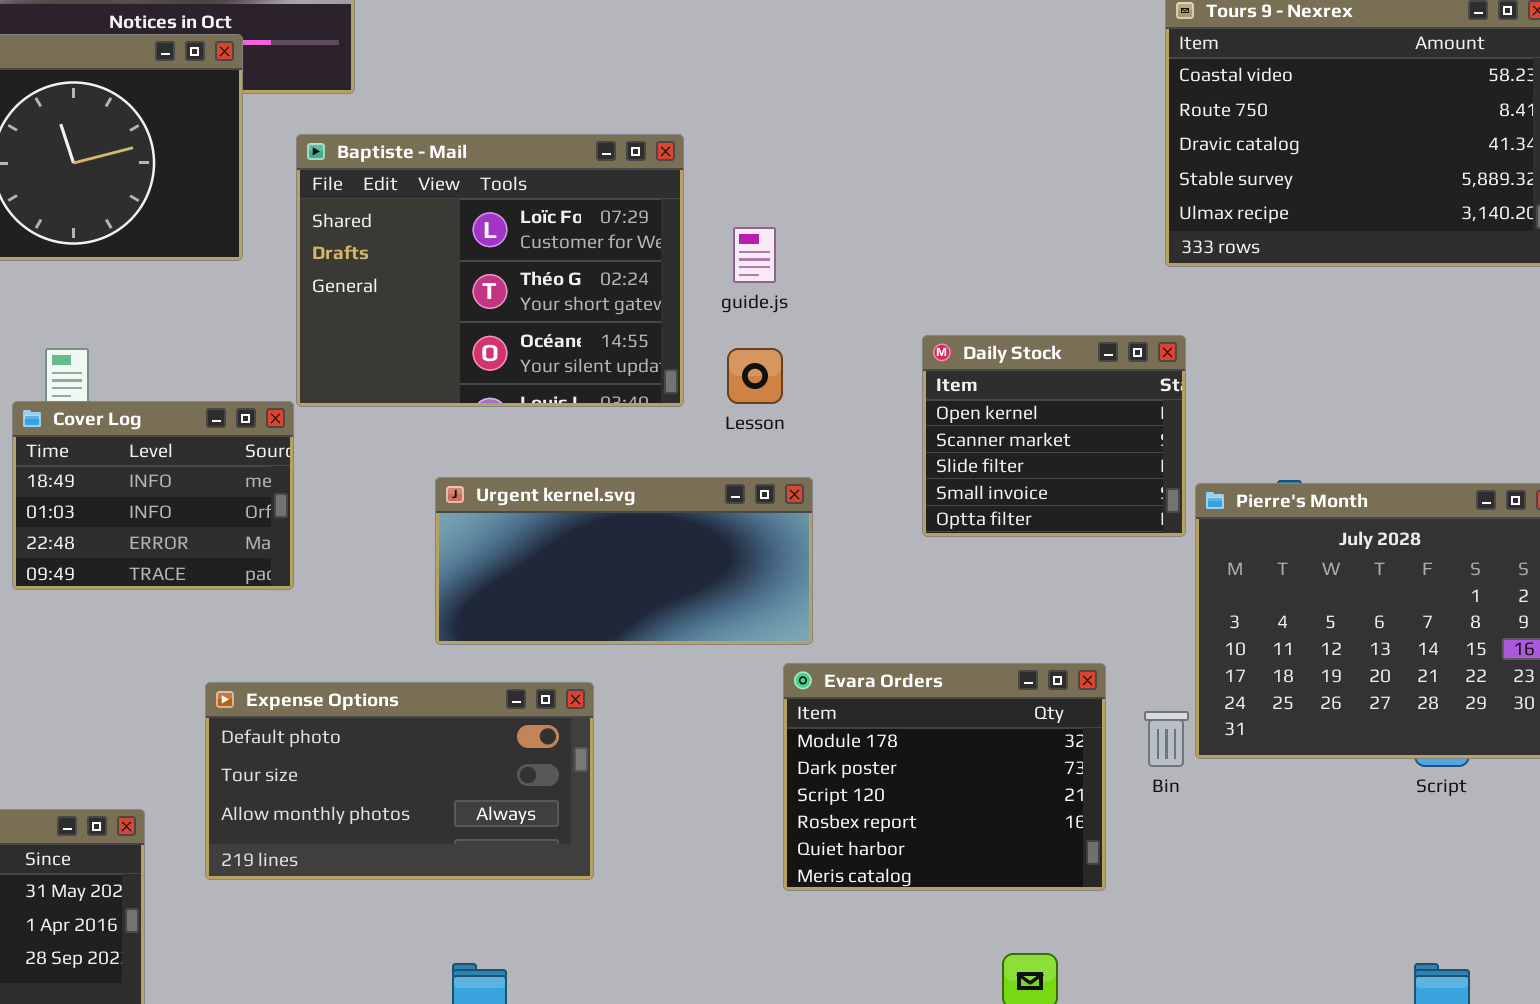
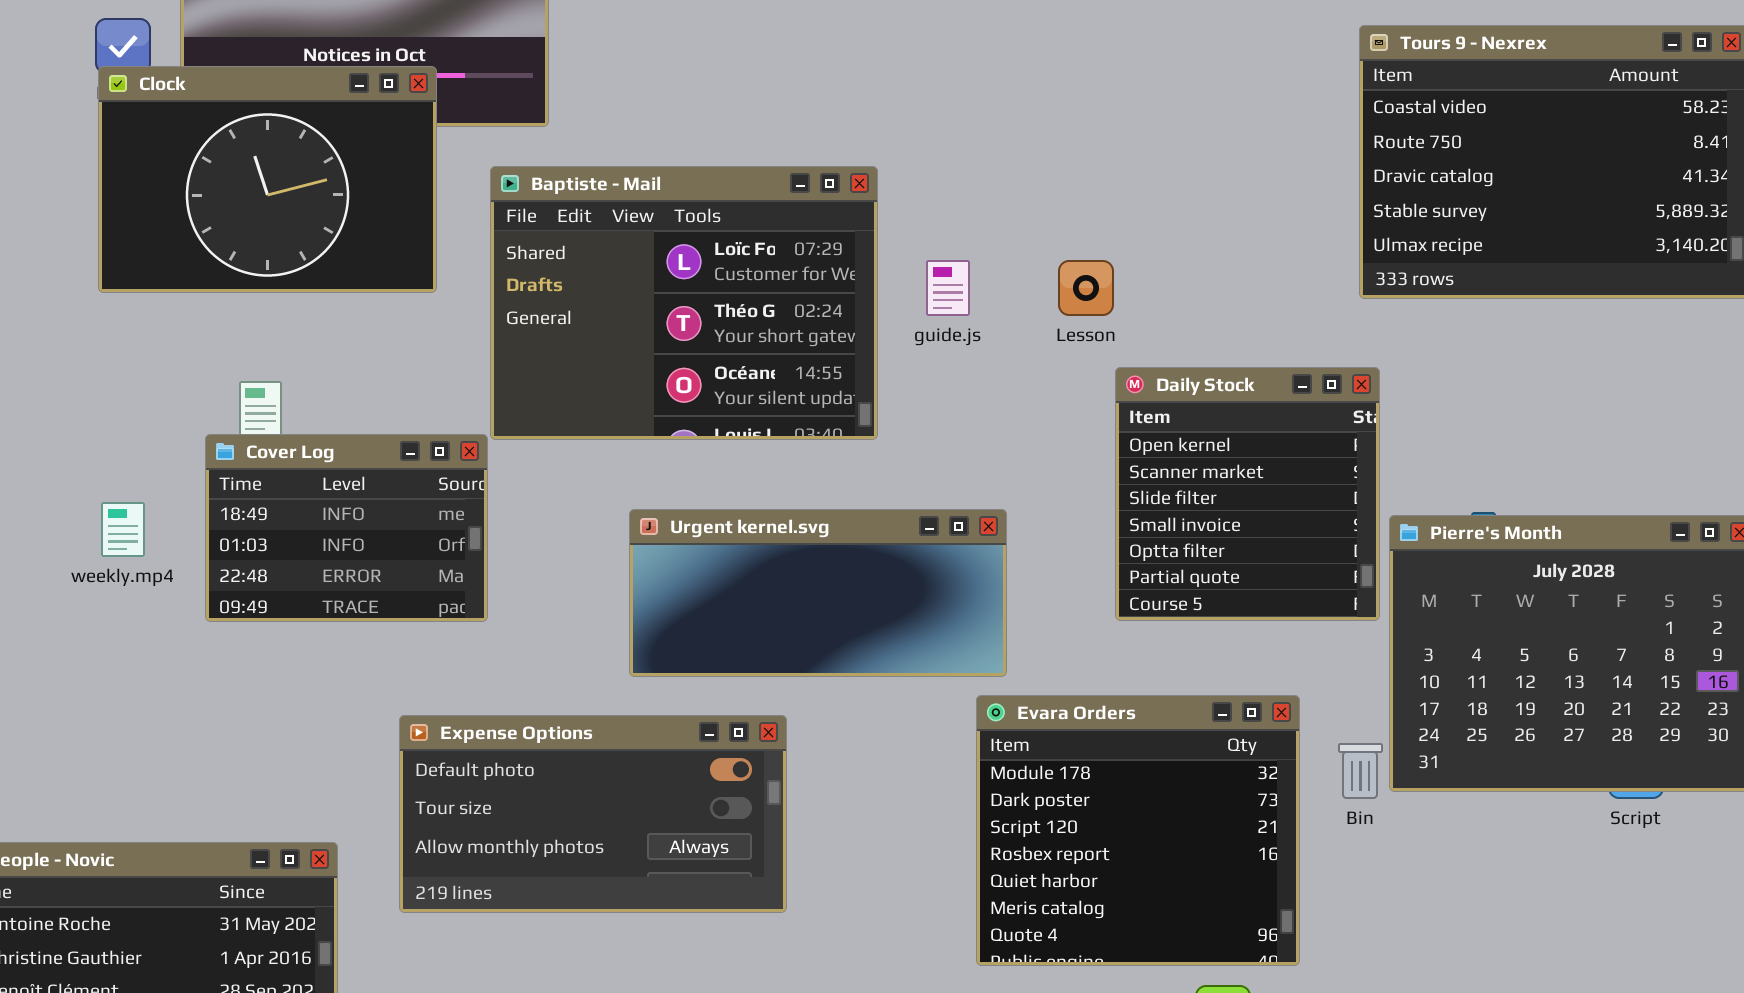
Daily Stock: [922,335,1186,537] -> [1115,367,1380,621], resized
Lesson: [727,348,783,404] -> [1058,260,1114,316], moved
Evara Orders: [783,663,1106,891] -> [976,695,1300,966], resized

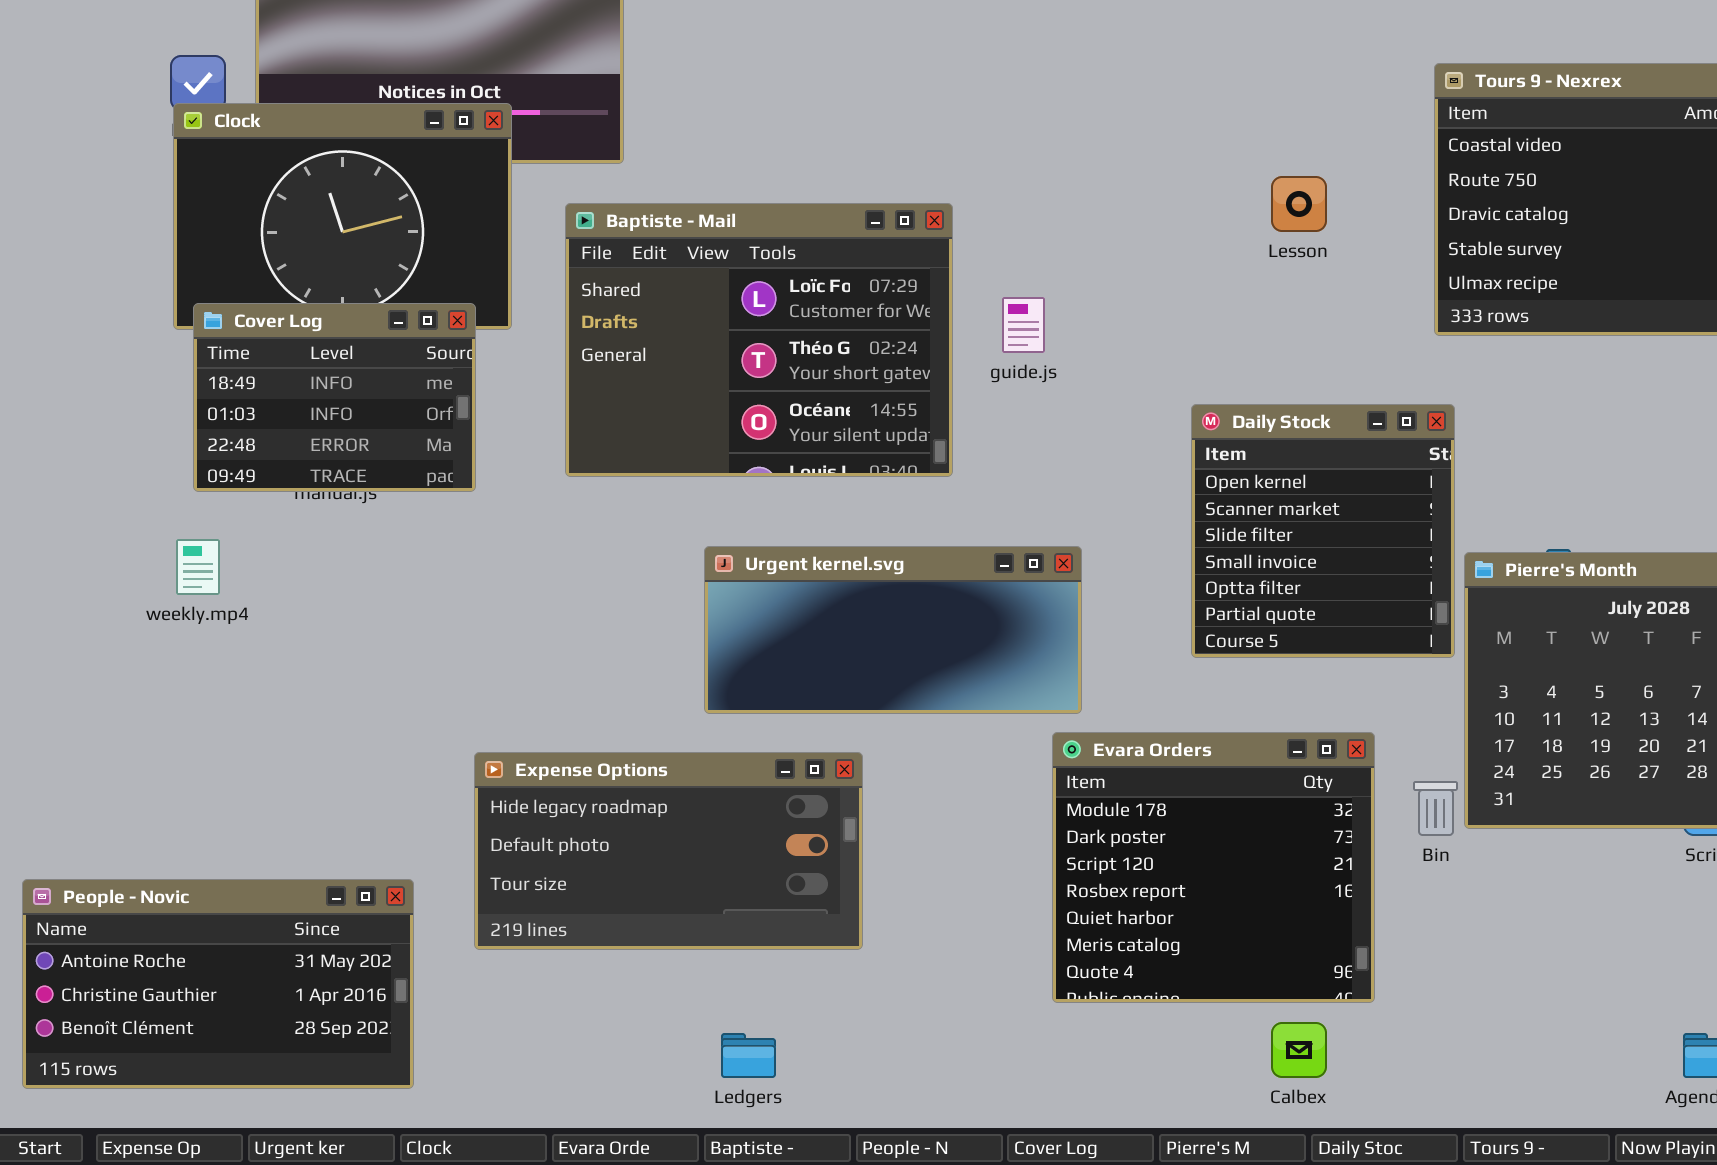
Lesson: [1058,260,1114,316] -> [1271,176,1327,232], moved
Cover Log: [205,434,488,622] -> [193,303,476,492], moved
Expense Options: [399,715,787,913] -> [474,752,863,950], scrolled up 1 row

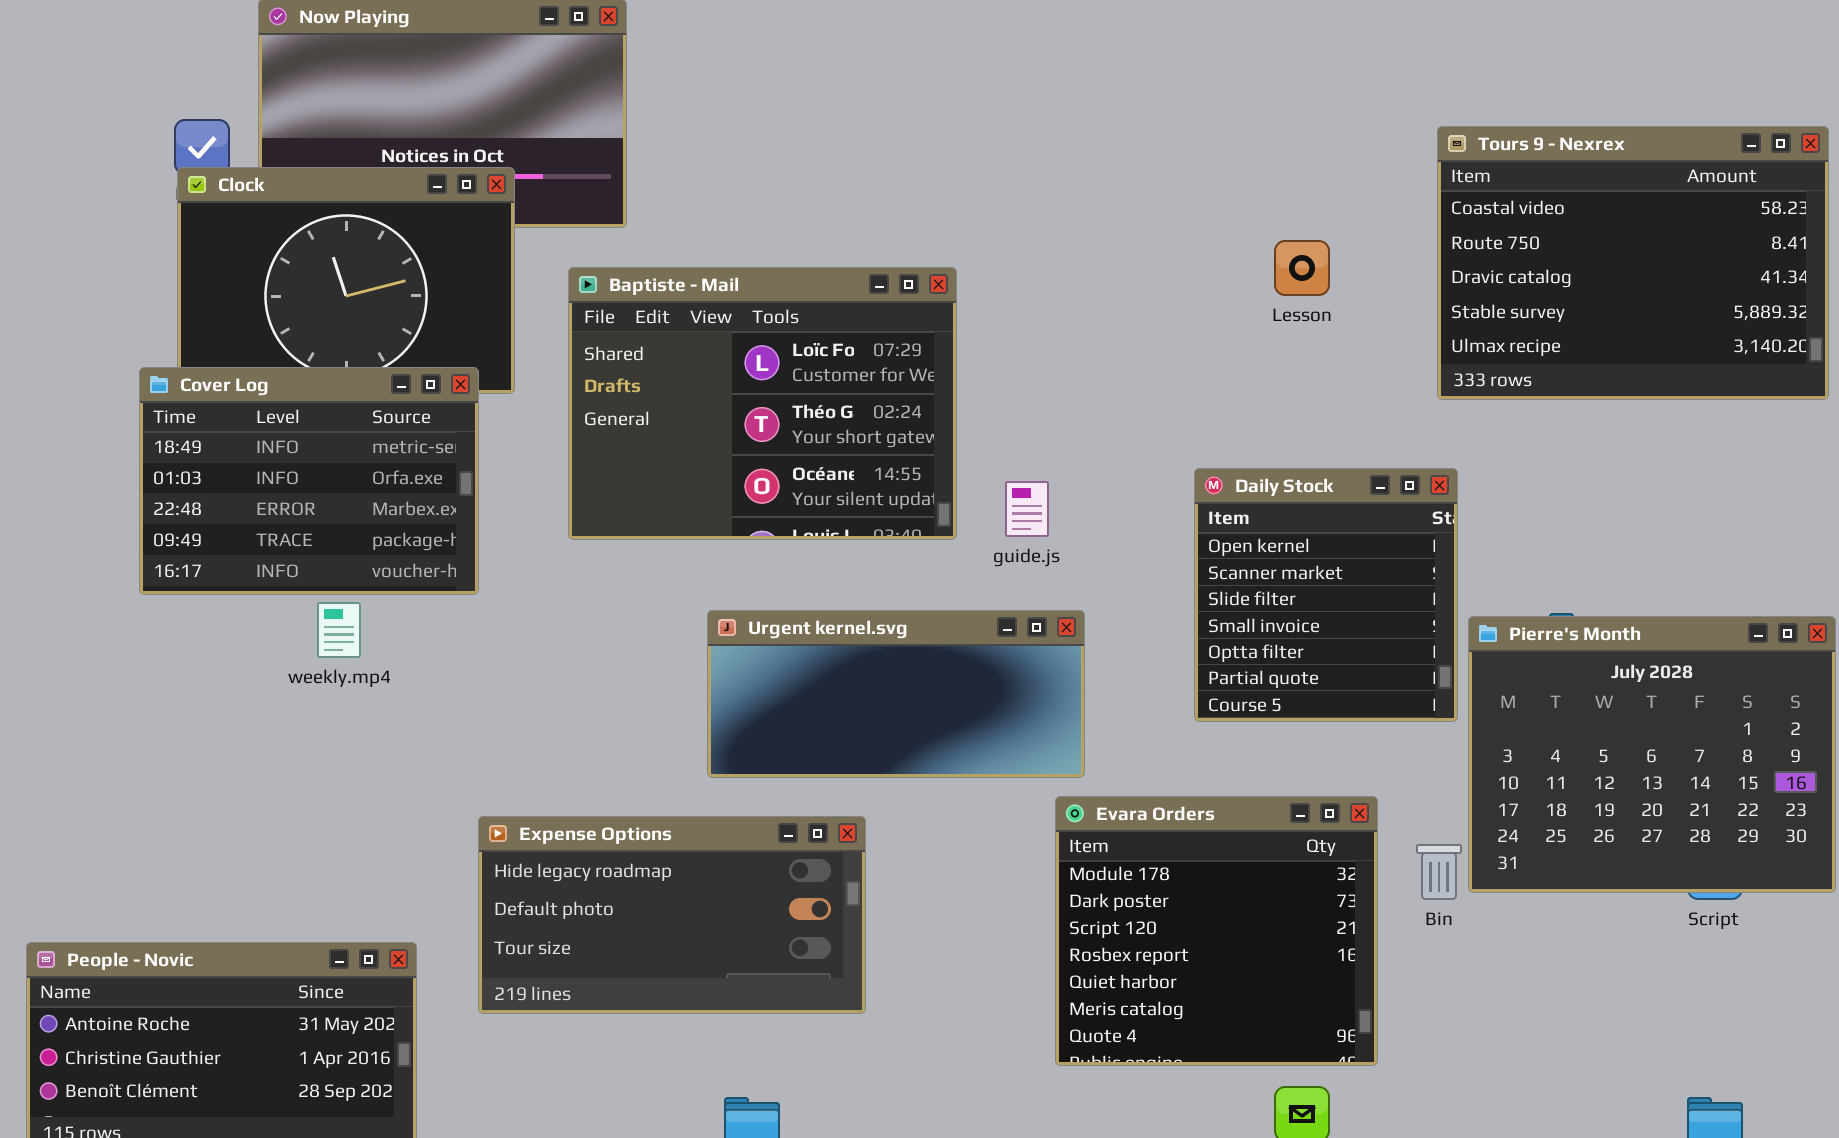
guide.js: [1002,297,1045,353] -> [1005,481,1049,537], moved
Cover Log: [193,303,476,492] -> [139,367,479,595], resized
weekly.mp4: [176,539,220,595] -> [317,602,361,658], moved

